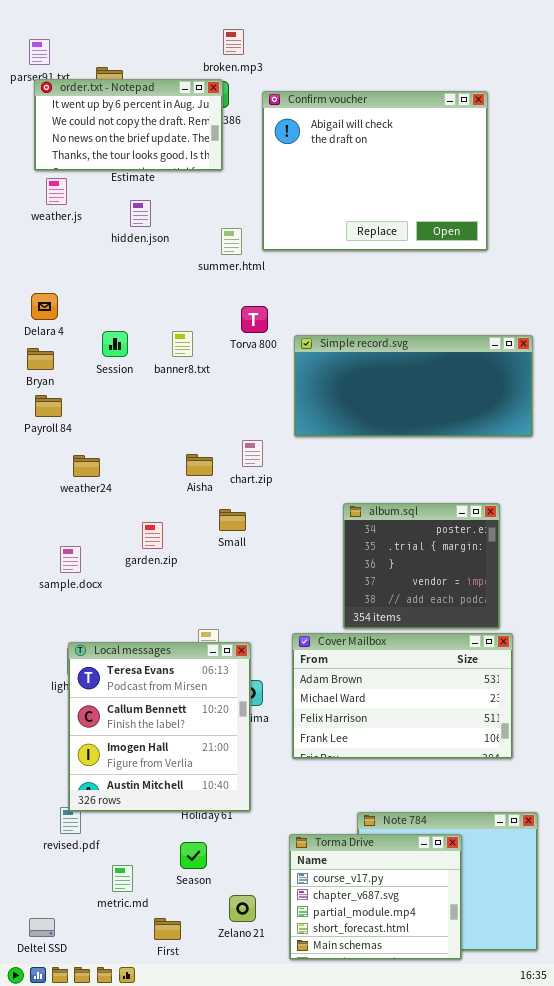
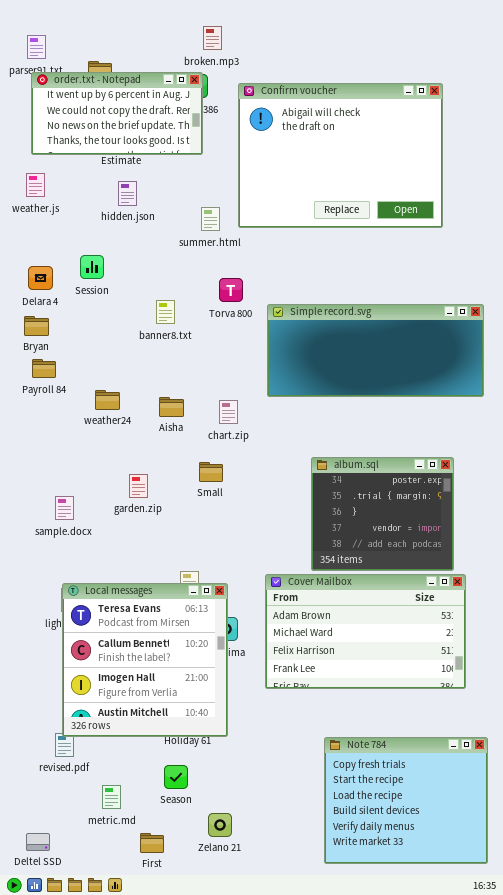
weather.js: [46,178,67,205] -> [26,173,45,197], moved
Session: [102,331,128,357] -> [80,255,104,279], moved
Aisha: [186,454,213,476] -> [159,397,184,417], moved
weather24: [73,455,100,477] -> [95,390,120,410], moved
Torma Drive: [289,834,462,960] -> none, closed

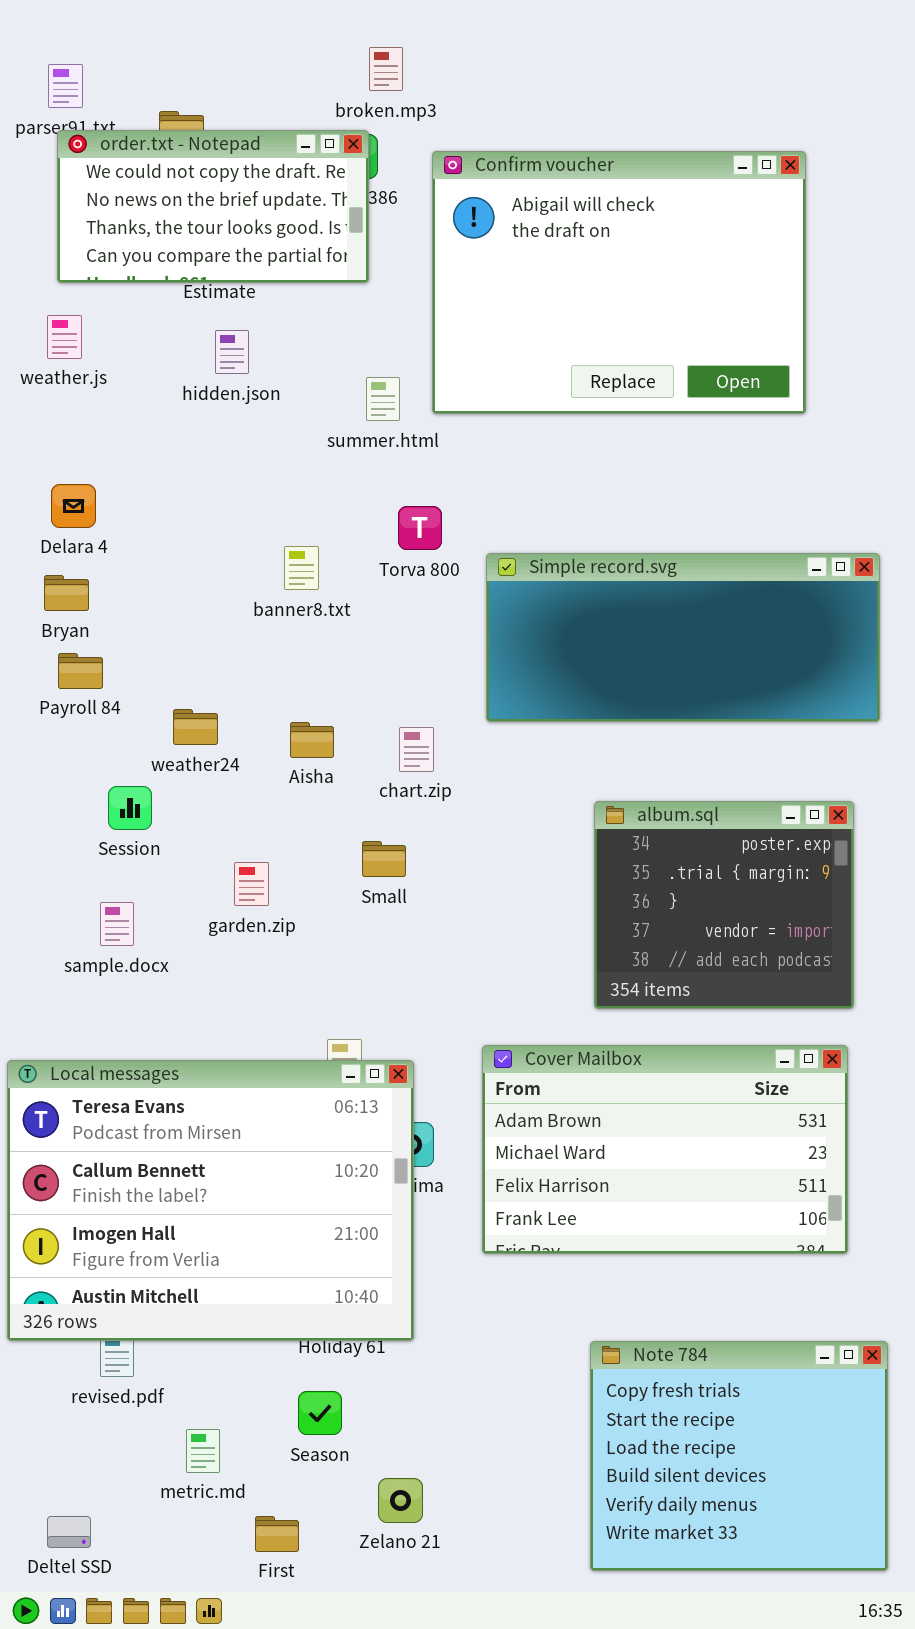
order.txt - Notepad: [31,72,203,155] -> [57,130,369,283], scrolled down 1 row
Session: [80,255,104,279] -> [108,786,152,830], moved
album.sql: [311,457,454,571] -> [594,801,854,1009], moved
Local messages: [62,583,228,737] -> [7,1060,414,1341], resized

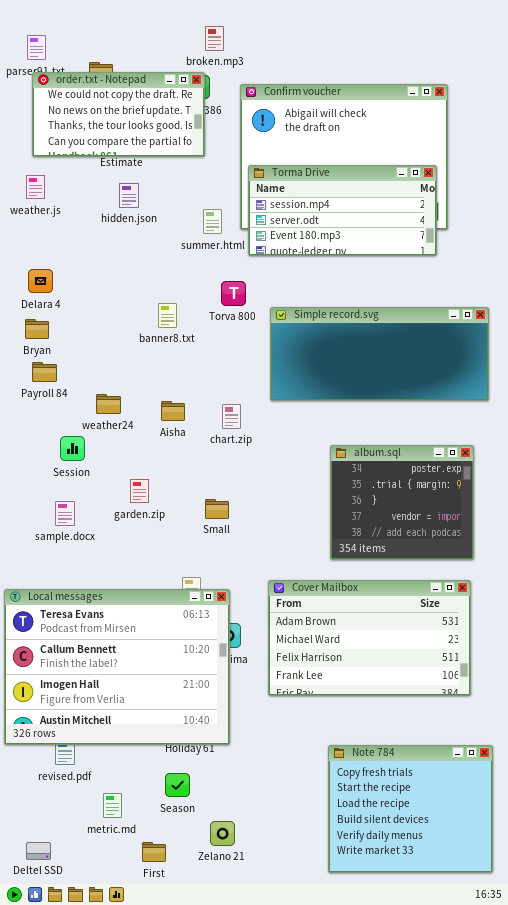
Torma Drive: none -> [248,165,437,256], opened
Small: [362,841,406,877] -> [205,499,229,519], moved

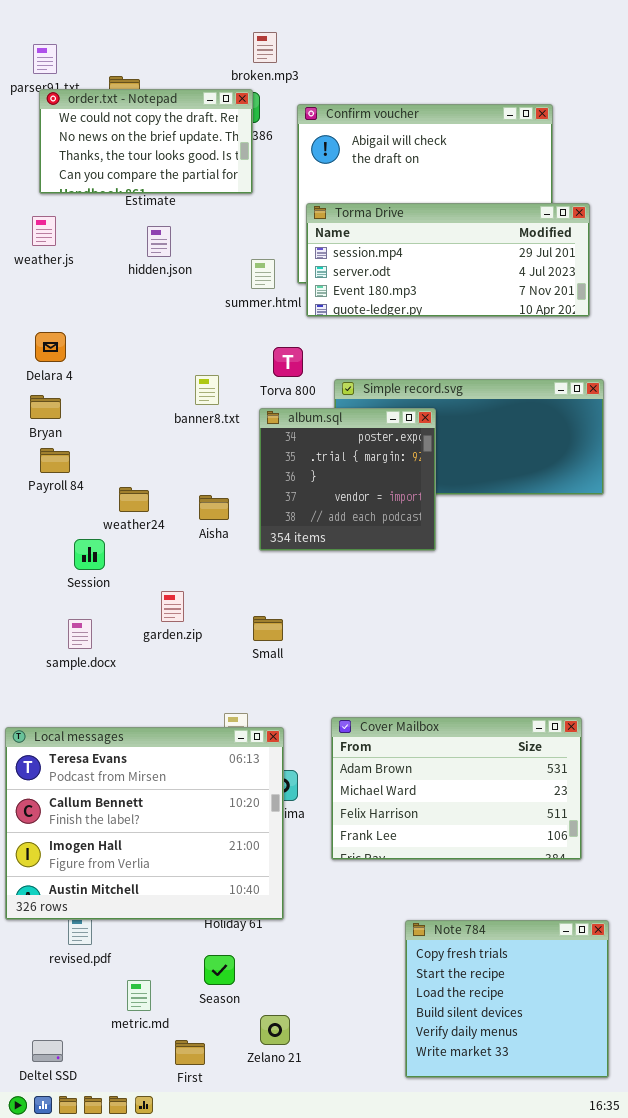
Torma Drive: [248,165,437,256] -> [306,203,590,317], resized
album.sql: [330,445,474,560] -> [259,408,436,551], moved

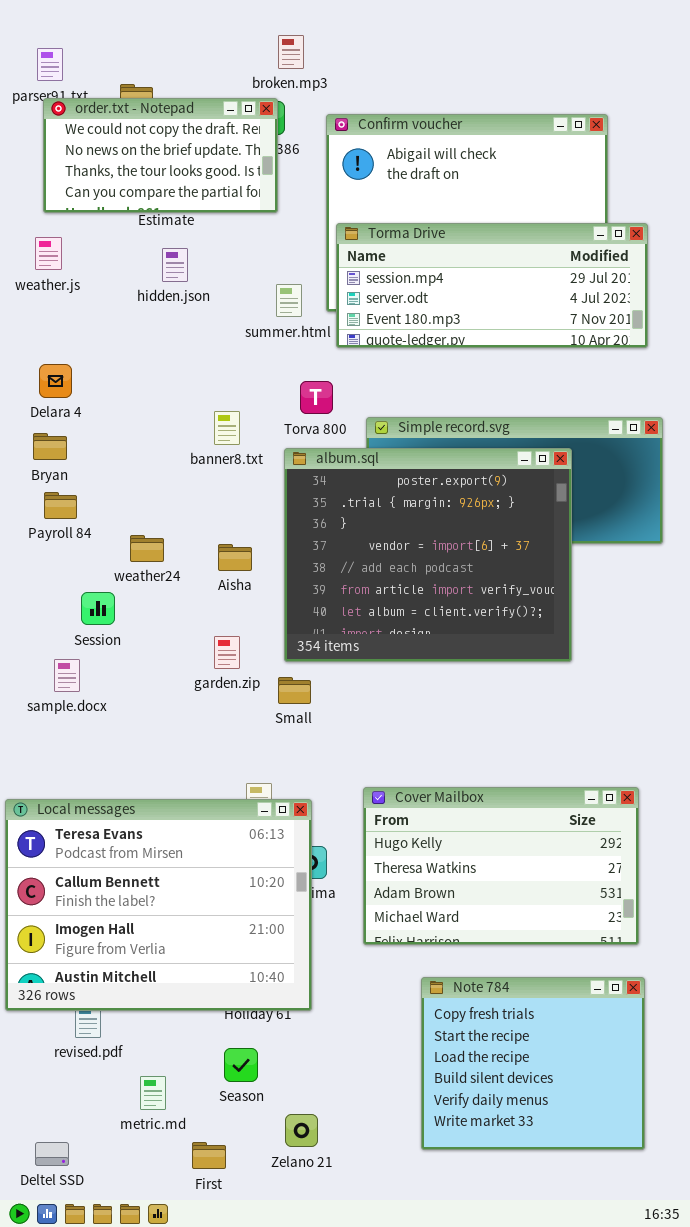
album.sql: [259,408,436,551] -> [284,448,572,662], resized
garden.zip: [161,591,184,622] -> [214,636,240,669], moved
sample.docx: [68,619,92,649] -> [54,659,80,692], moved
Cover Mailbox: [331,717,582,860] -> [363,787,639,945], scrolled up 2 rows
Note 784: [405,920,609,1078] -> [421,977,645,1150], moved

